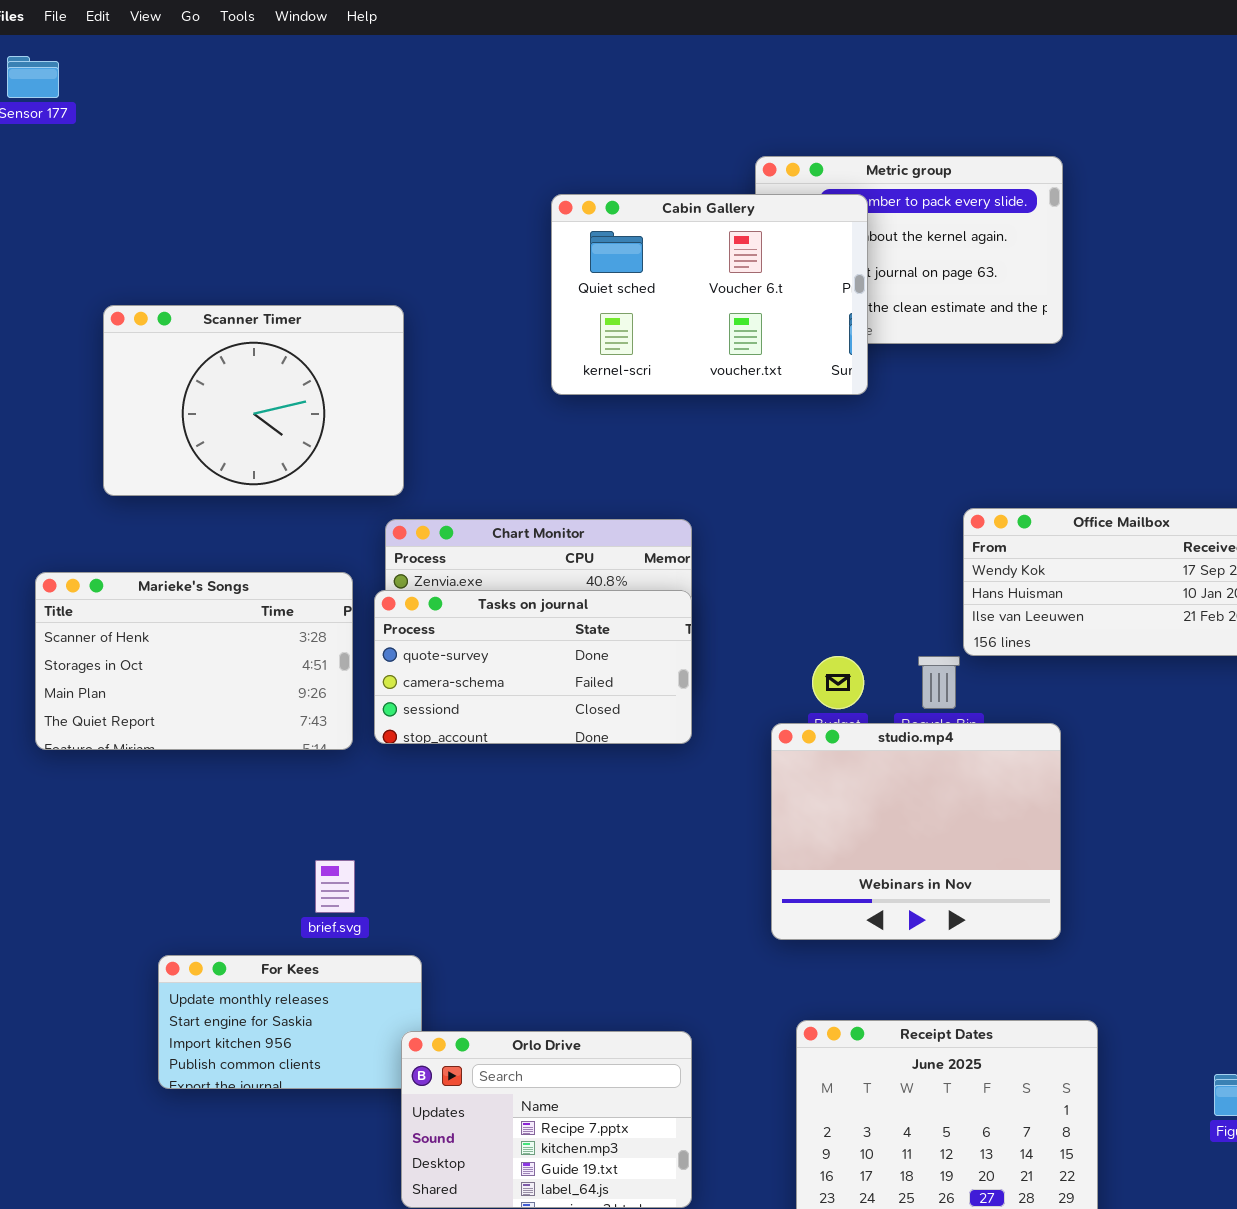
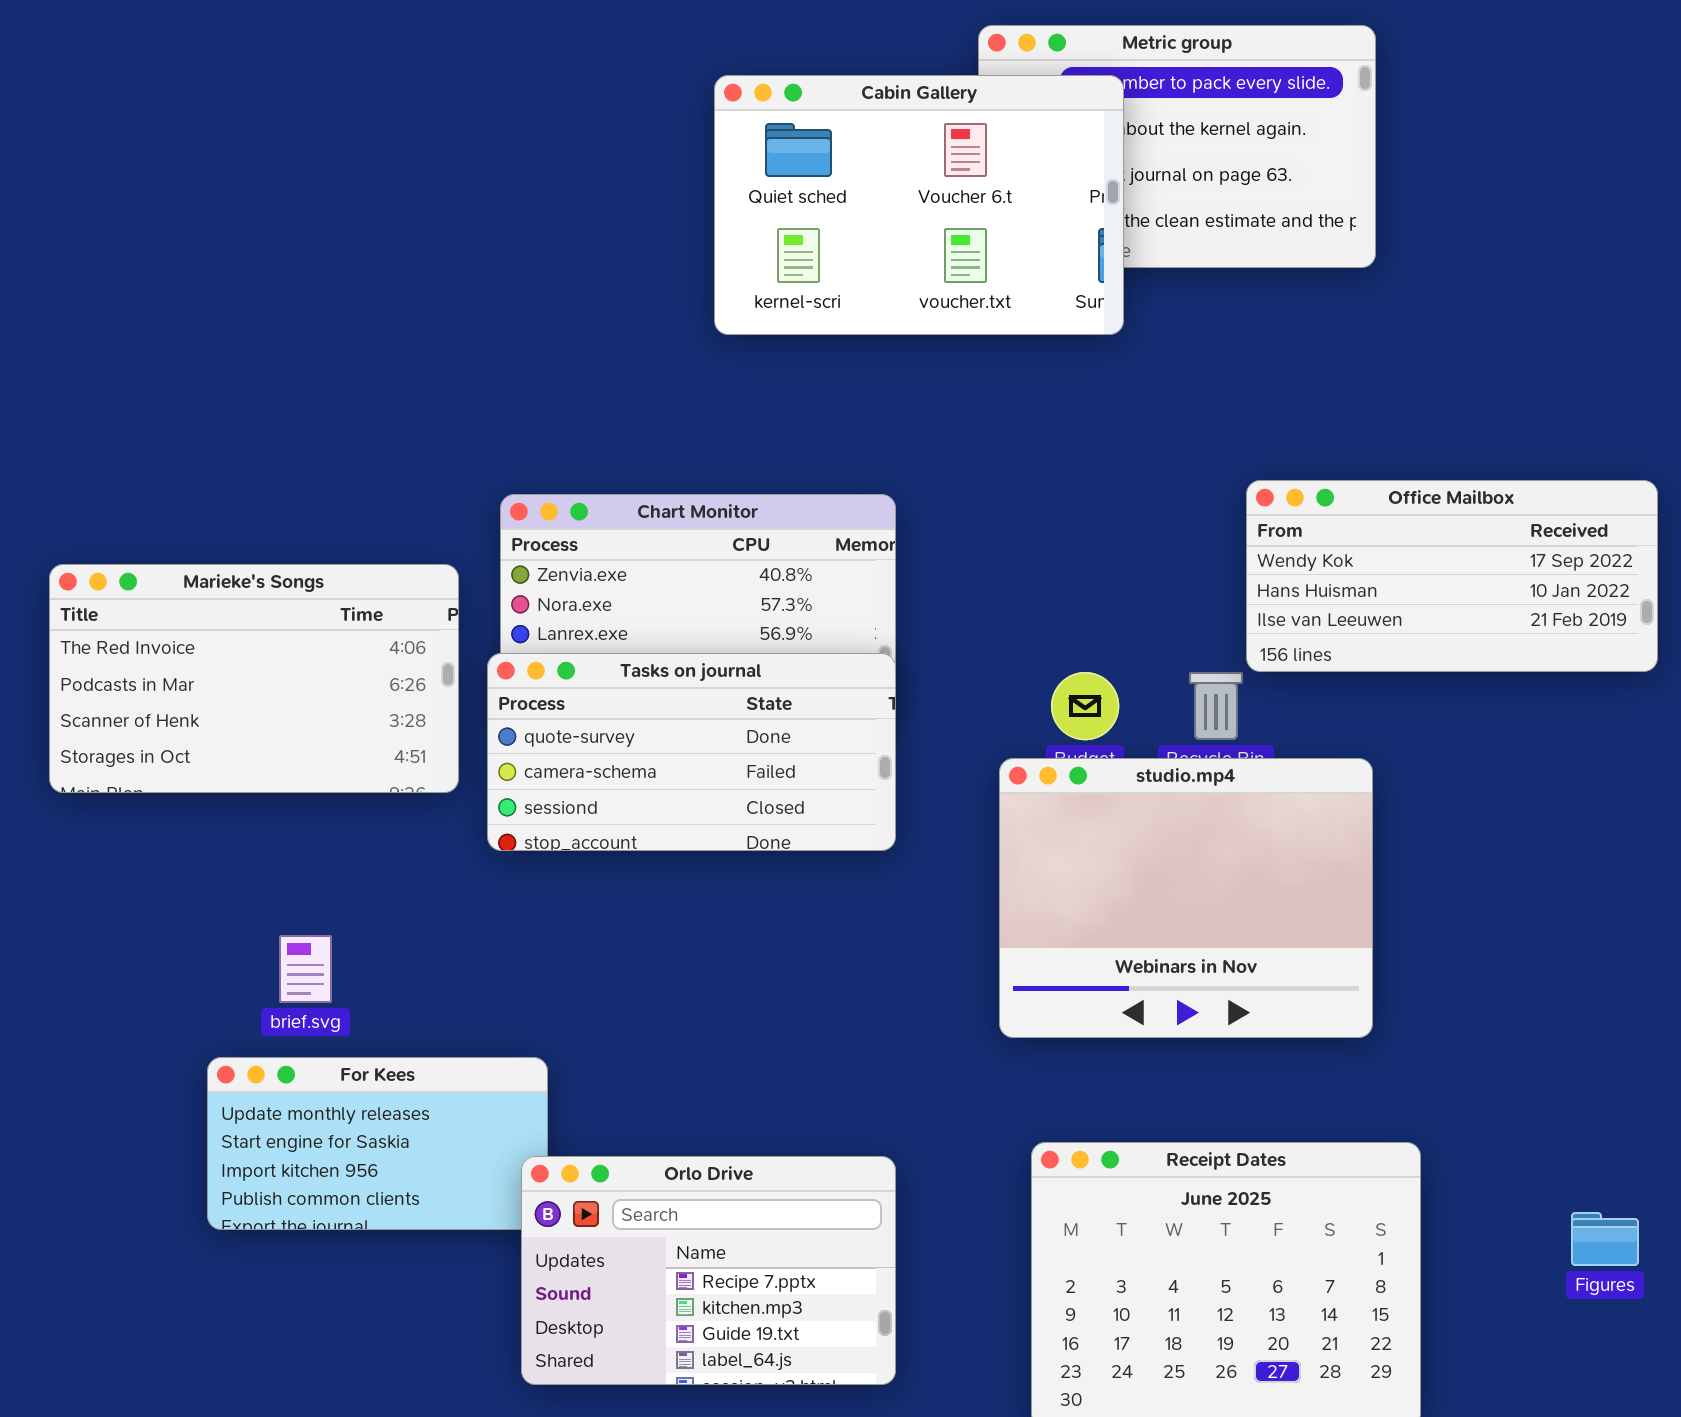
Scanner Timer: [103,305,404,496] -> none, closed
Marieke's Songs: [35,572,353,750] -> [49,564,459,793], scrolled up 2 rows
Tasks on journal: [374,590,692,744] -> [487,653,896,851], moved
brief.svg: [315,860,355,913] -> [279,935,332,1003], moved

